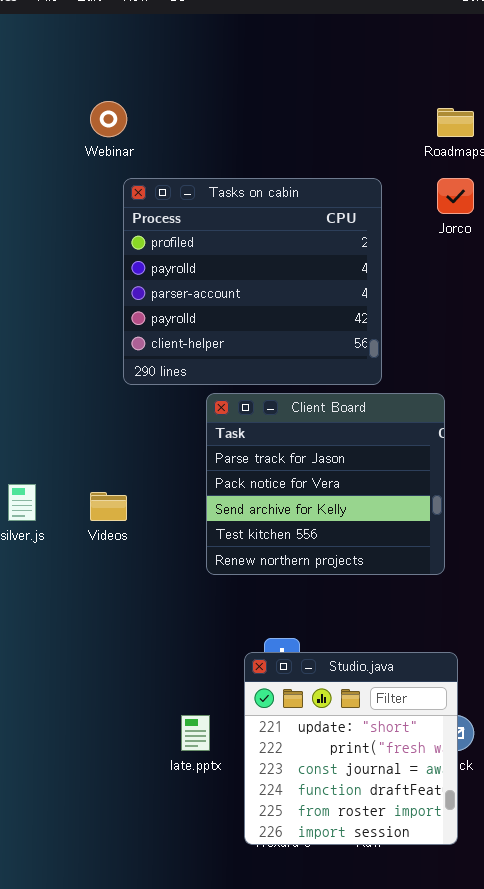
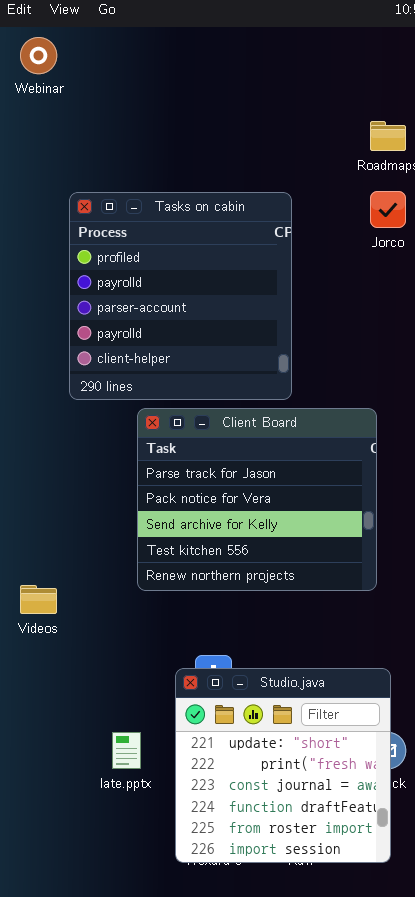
Webinar: [90,101,127,137] -> [20,37,57,74], moved
Tasks on cabin: [123,178,382,385] -> [69,192,292,400], moved, resized
Videos: [90,492,127,521] -> [20,585,57,614], moved

